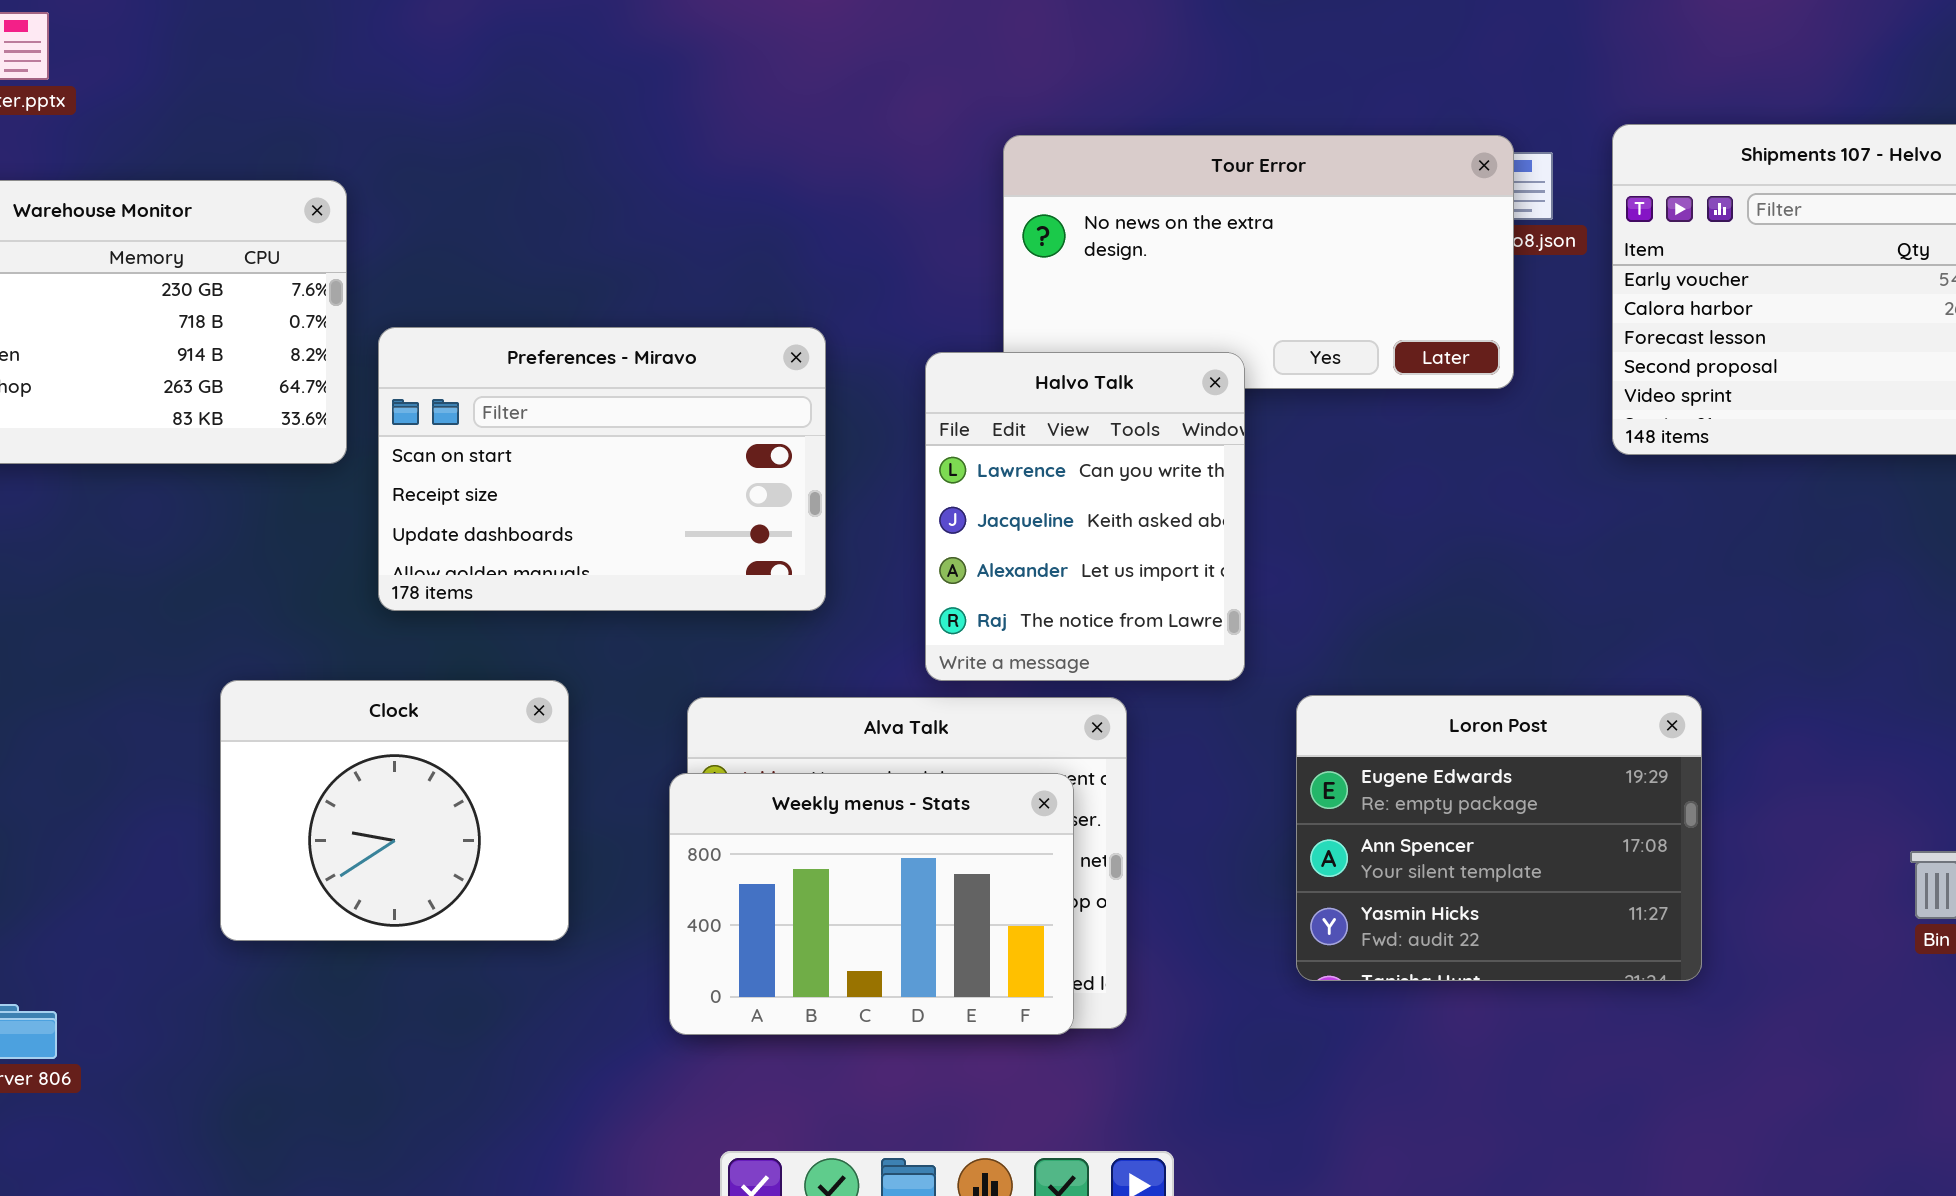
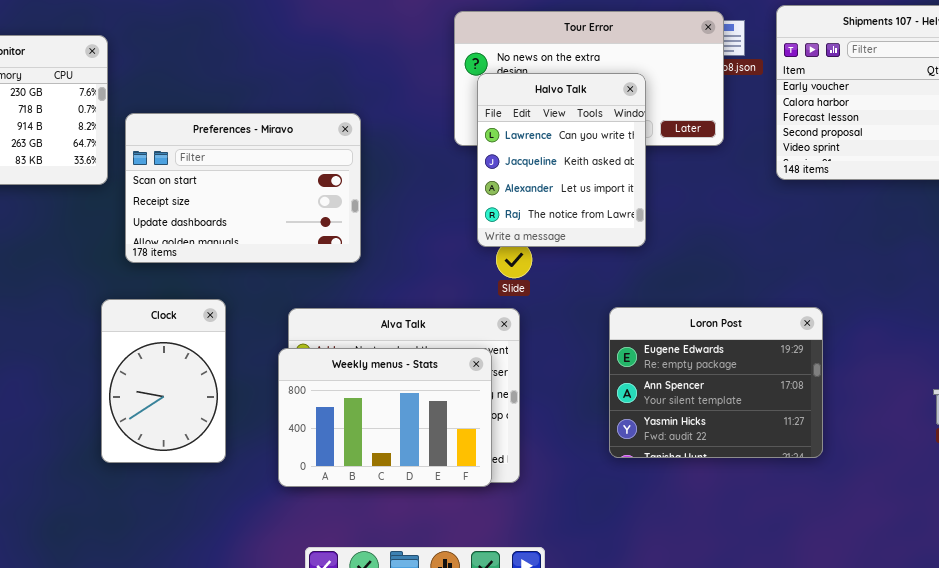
Halvo Talk: [925,352,1245,681] -> [477,73,646,247], moved
Clock: [220,680,569,941] -> [101,299,226,463], resized

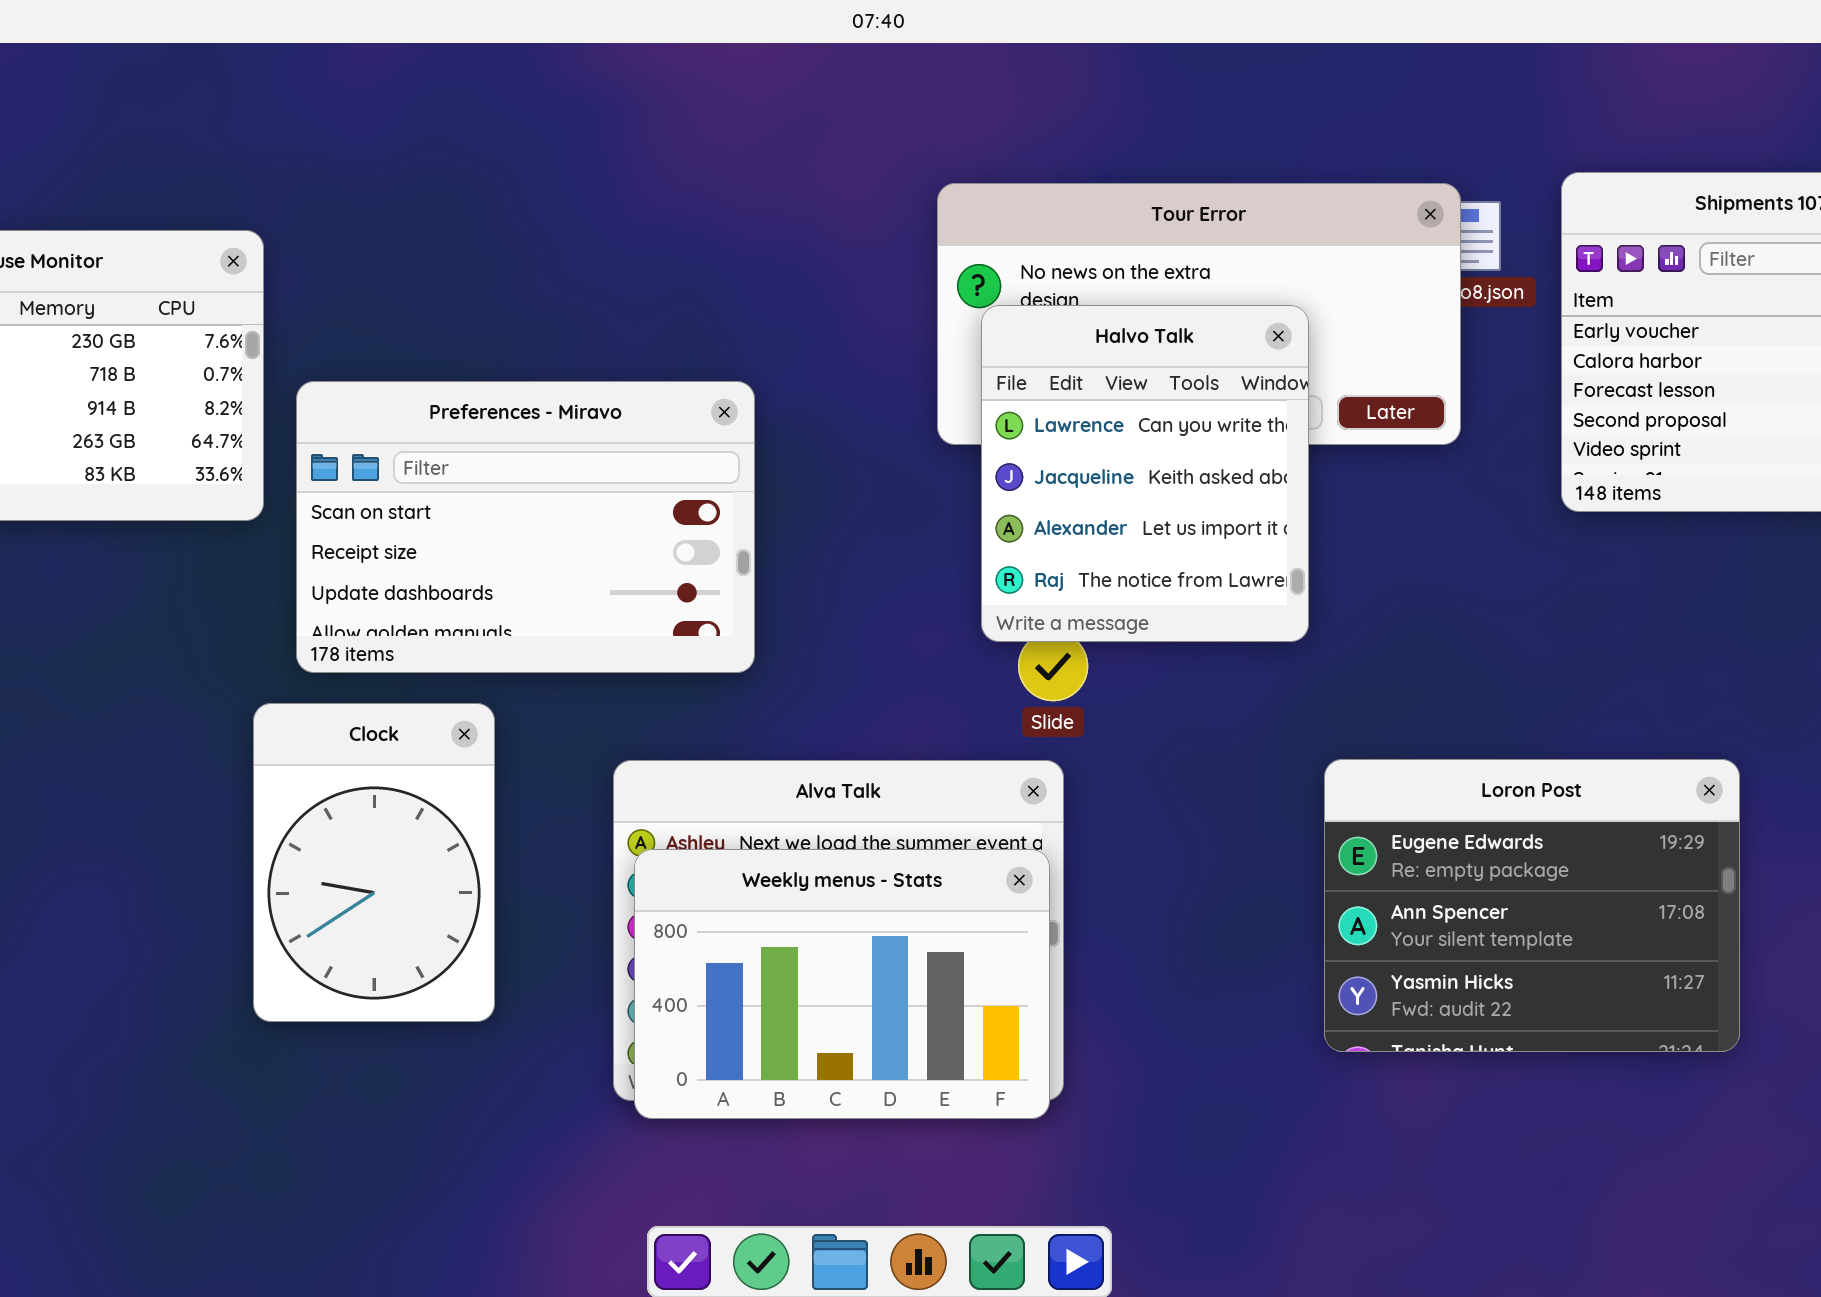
Clock: [101,299,226,463] -> [253,703,495,1022], moved
Loron Post: [609,307,823,458] -> [1324,759,1740,1052], moved
Weekly menus - Stats: [278,348,492,487] -> [634,849,1050,1119], moved

